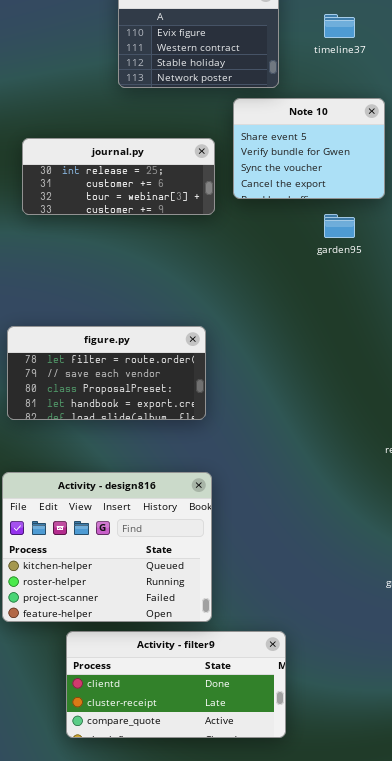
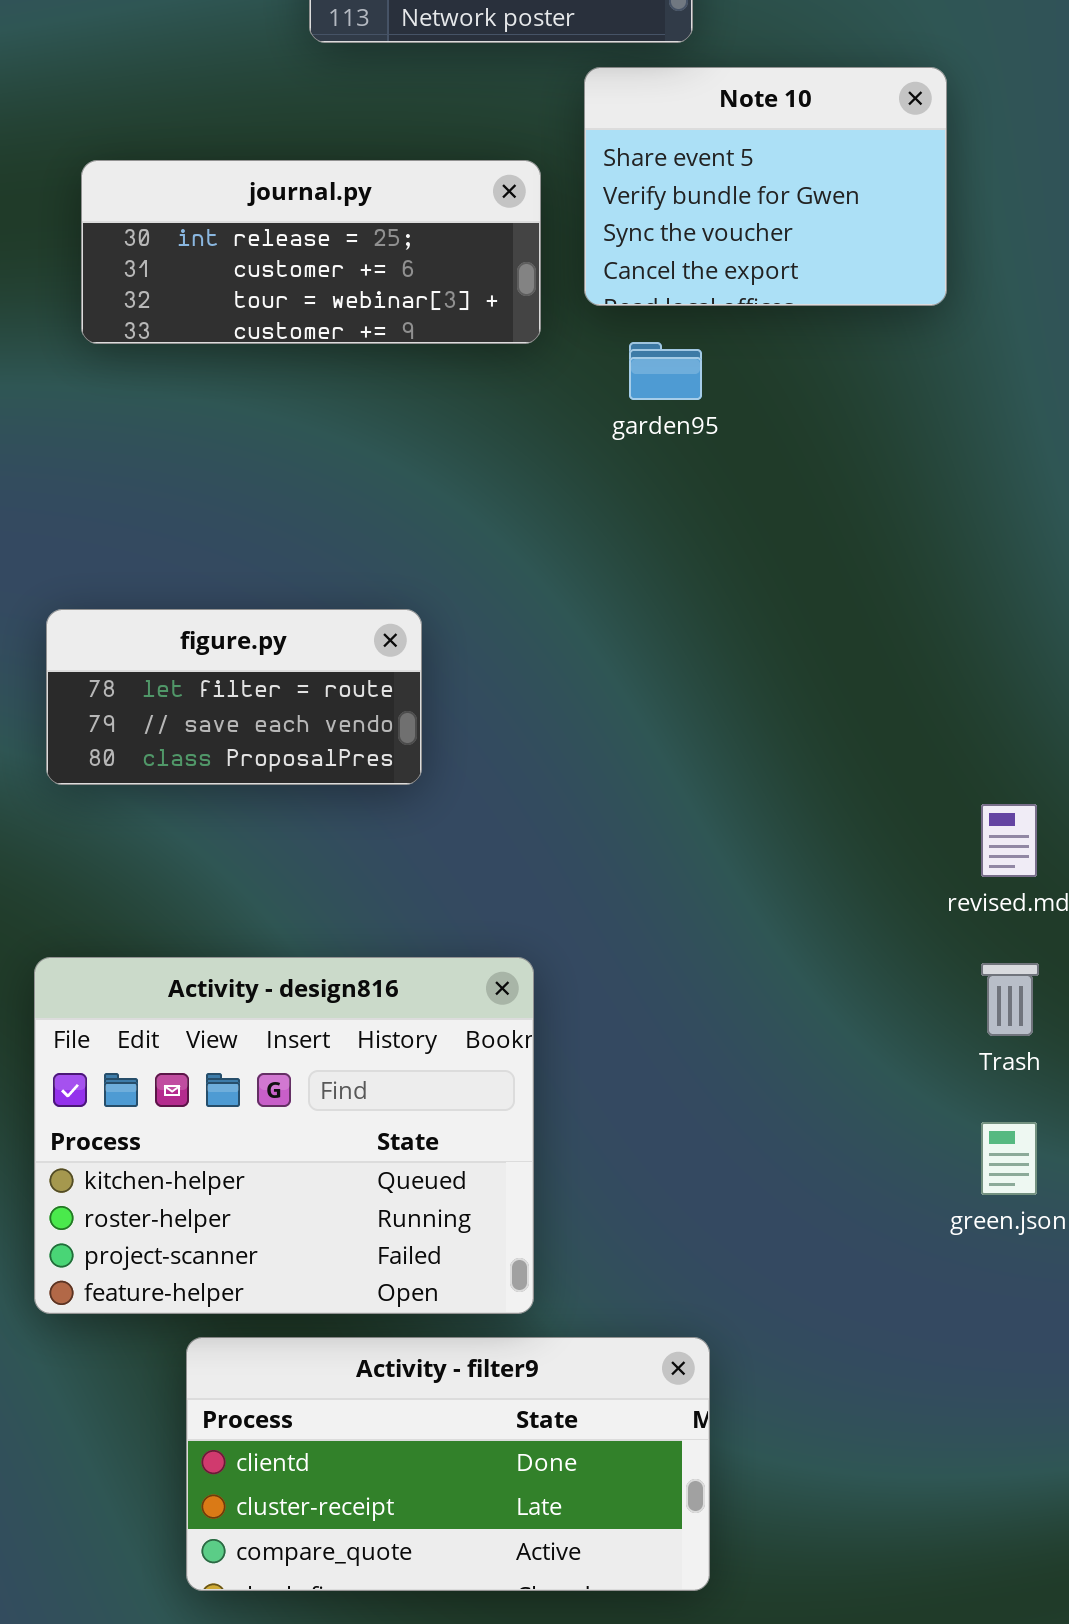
garden95: [324,214,355,238] -> [629,342,702,400], moved
figure.py: [7,326,206,420] -> [46,609,422,785], resized

